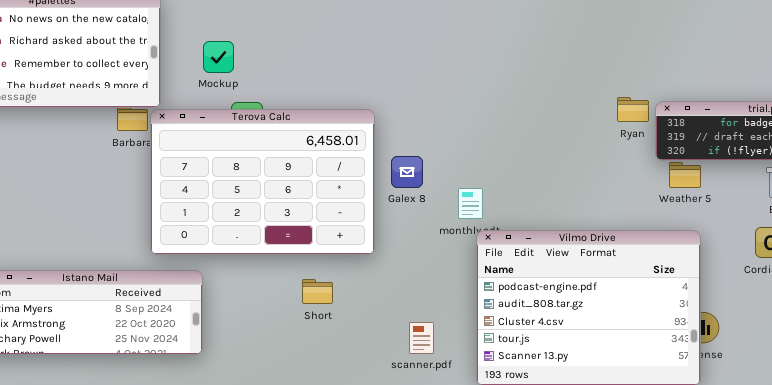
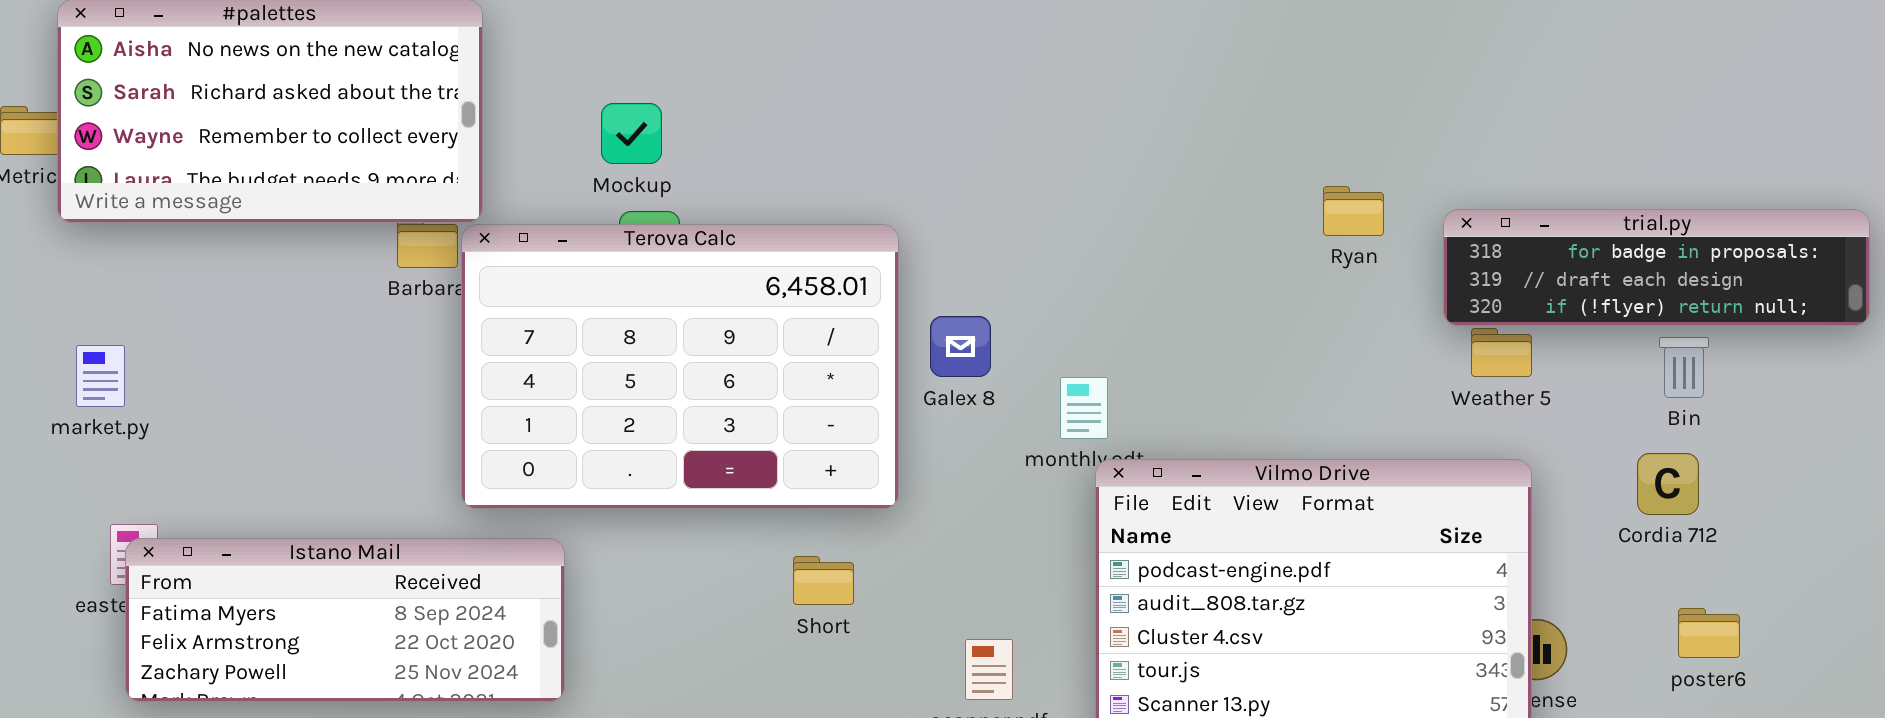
Mockup: [203,41,234,73] -> [601,103,662,164], moved
Ryan: [617,97,649,122] -> [1323,186,1384,236], moved
Short: [302,279,333,304] -> [793,556,854,605], moved

